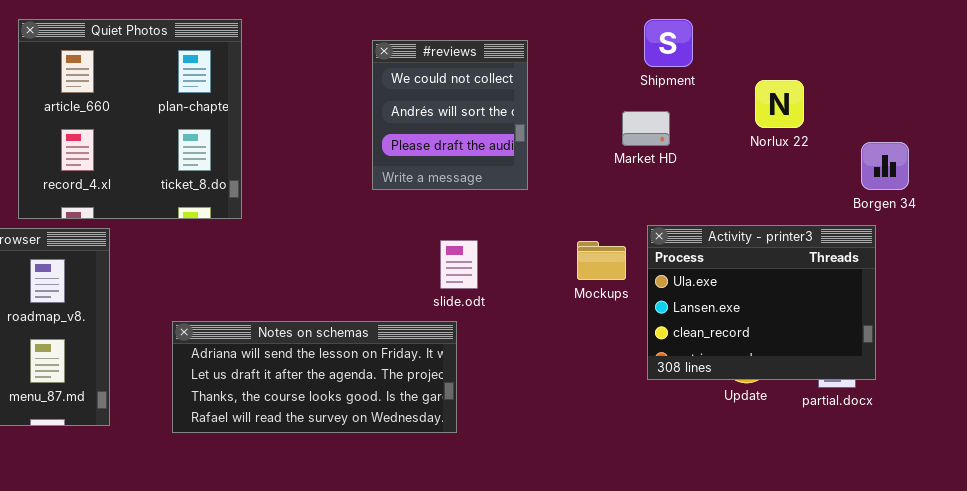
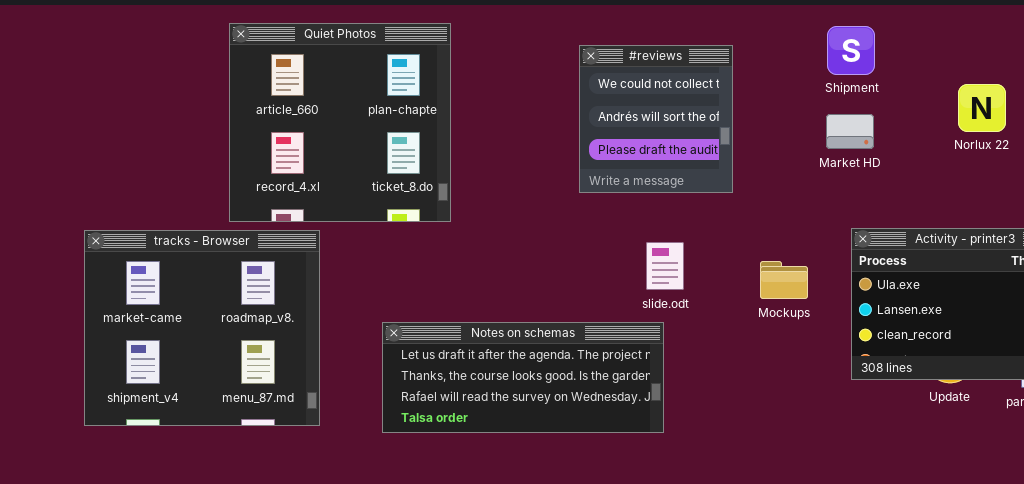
Shipment: [644,19,693,67] -> [827,26,875,75], moved
Mockups: [577,241,626,280] -> [760,261,808,299], moved
Notes on schemas: [172,321,457,433] -> [382,322,664,433], scrolled down 1 row

